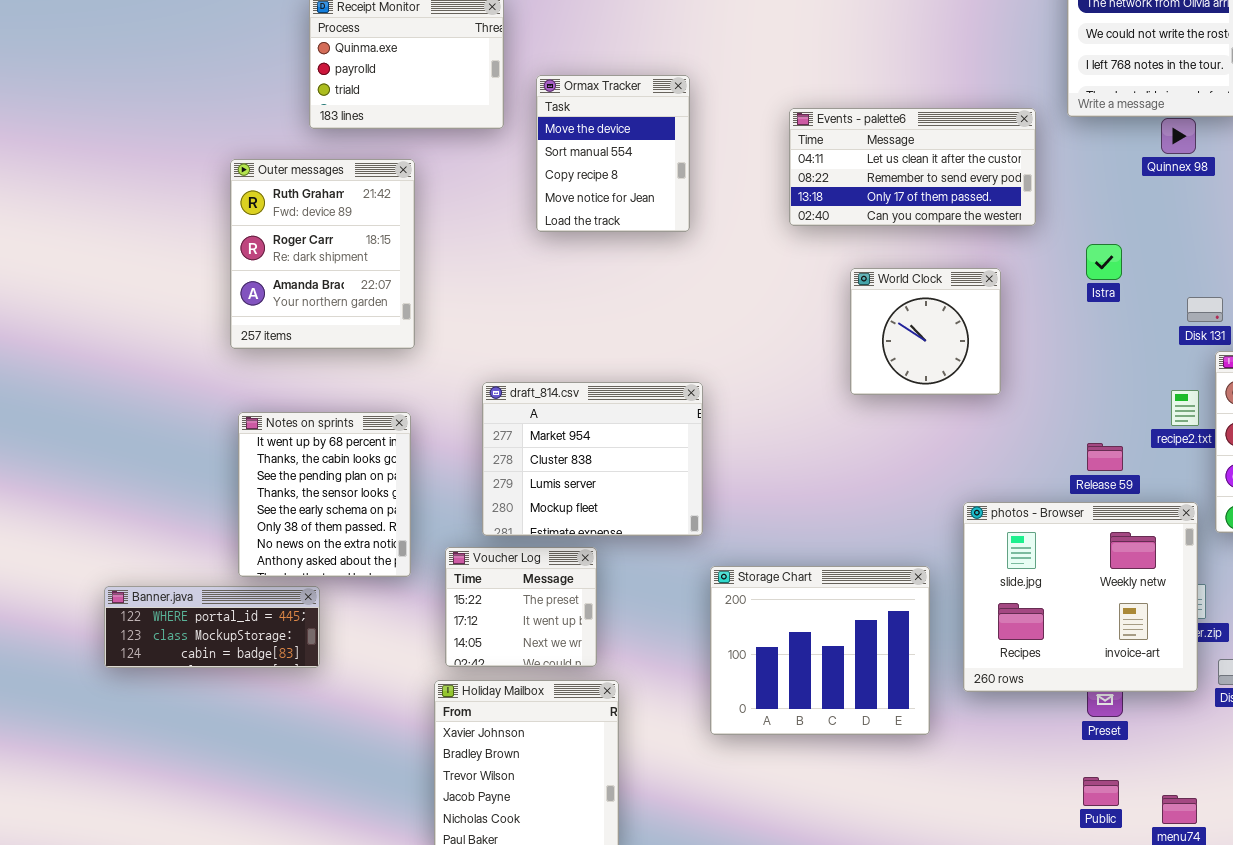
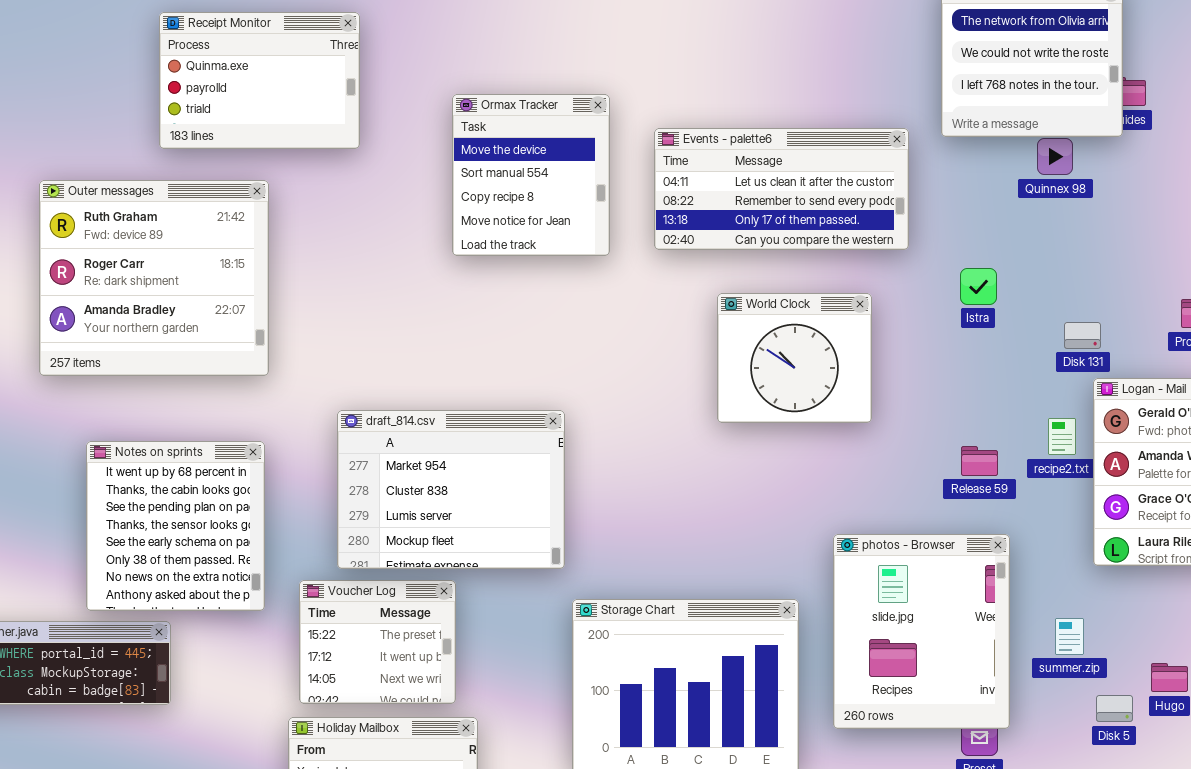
Ormax Tracker: [536,75,690,232] -> [452,94,610,256], moved
Outer messages: [230,159,415,349] -> [39,180,269,376], resized
Release 59: [1087,443,1123,471] -> [961,446,998,476], moved
photos - Browser: [963,502,1198,692] -> [833,534,1010,729], resized

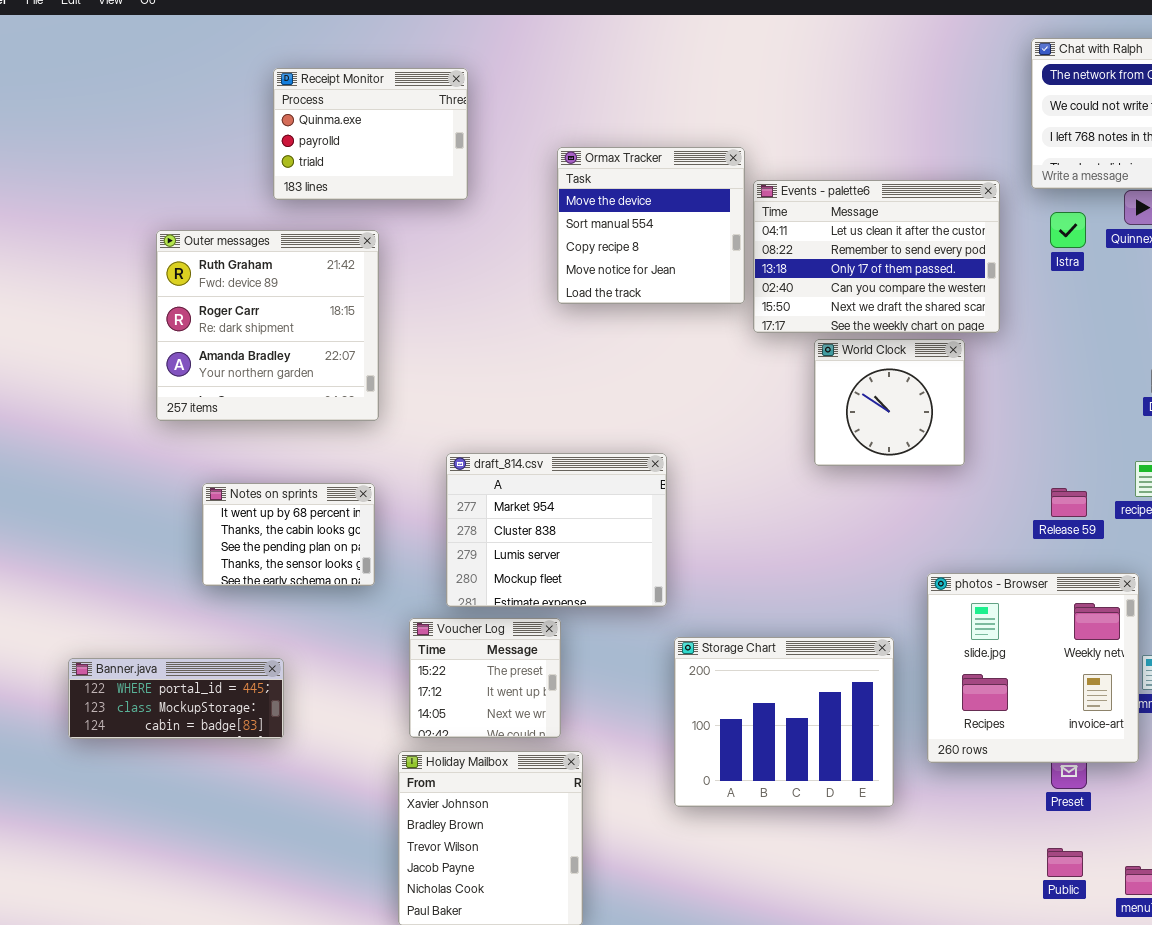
Ormax Tracker: [452,94,610,256] -> [557,147,745,304], resized
Events - palette6: [654,128,909,250] -> [753,180,1000,333], resized
Istra: [960,268,997,305] -> [1050,212,1086,248], moved
Notes on sprints: [86,441,265,611] -> [202,483,375,586], resized
photos - Browser: [833,534,1010,729] -> [927,573,1139,763], resized

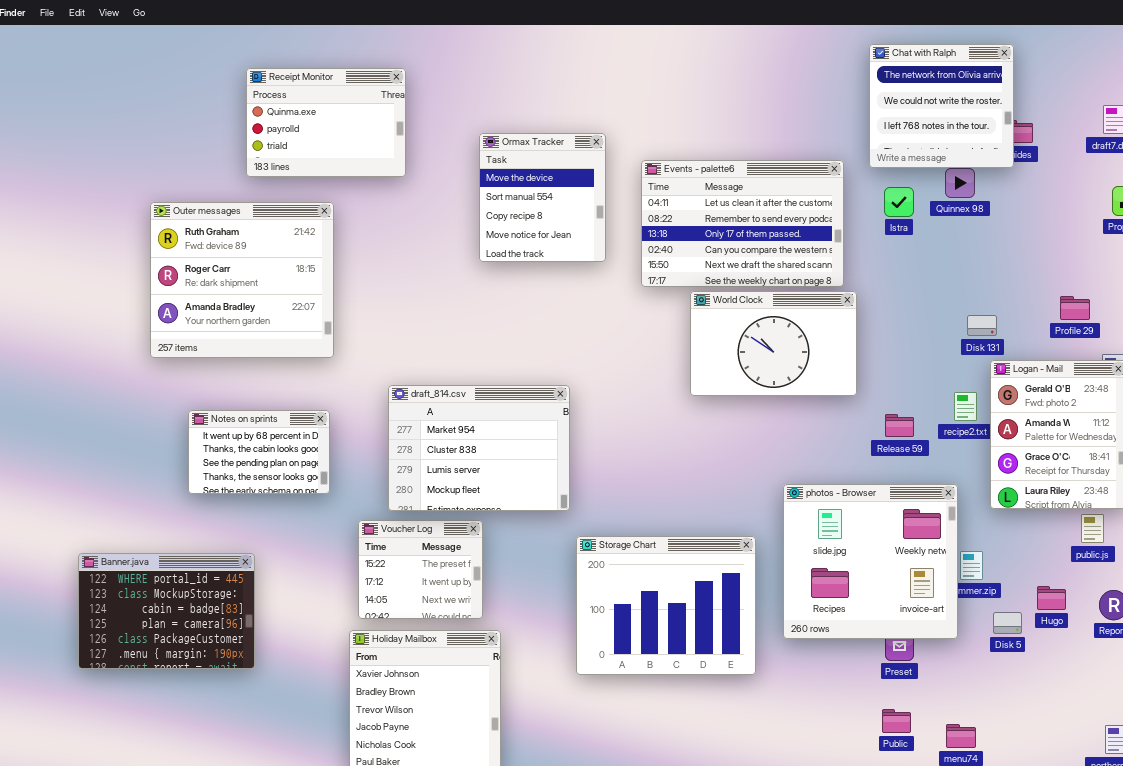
Ormax Tracker: [557,147,745,304] -> [479,133,606,262], resized
World Clock: [814,339,965,466] -> [690,291,857,396], resized
Banner.java: [68,658,284,739] -> [78,553,255,669], resized

